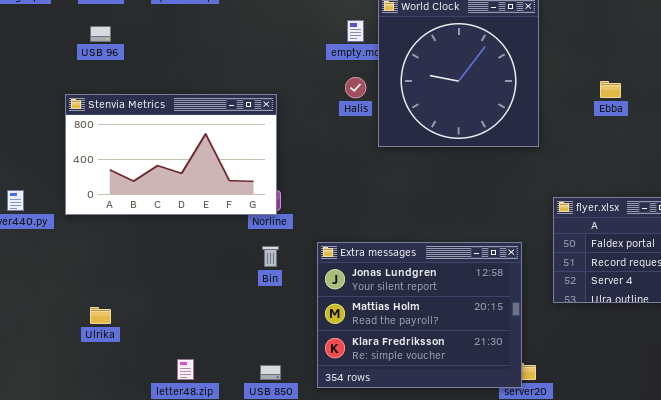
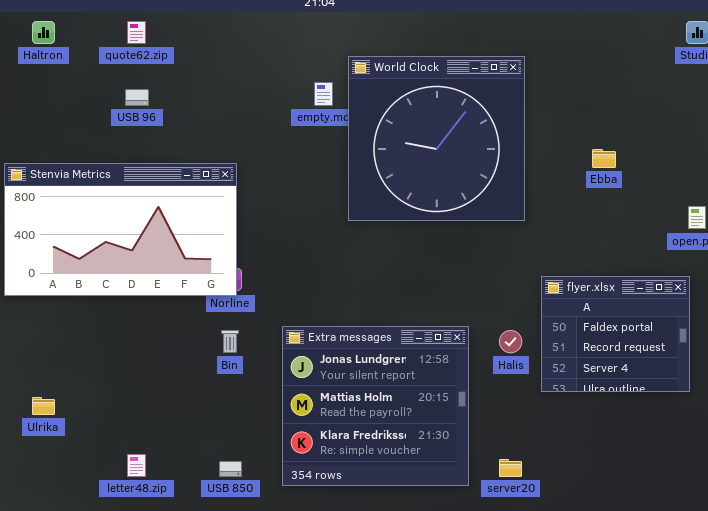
USB 96: [90,26,111,42] -> [125,89,149,106], moved
Halis: [345,77,366,98] -> [499,330,522,353], moved
Extra messages: [317,242,522,388] -> [282,326,469,486], resized

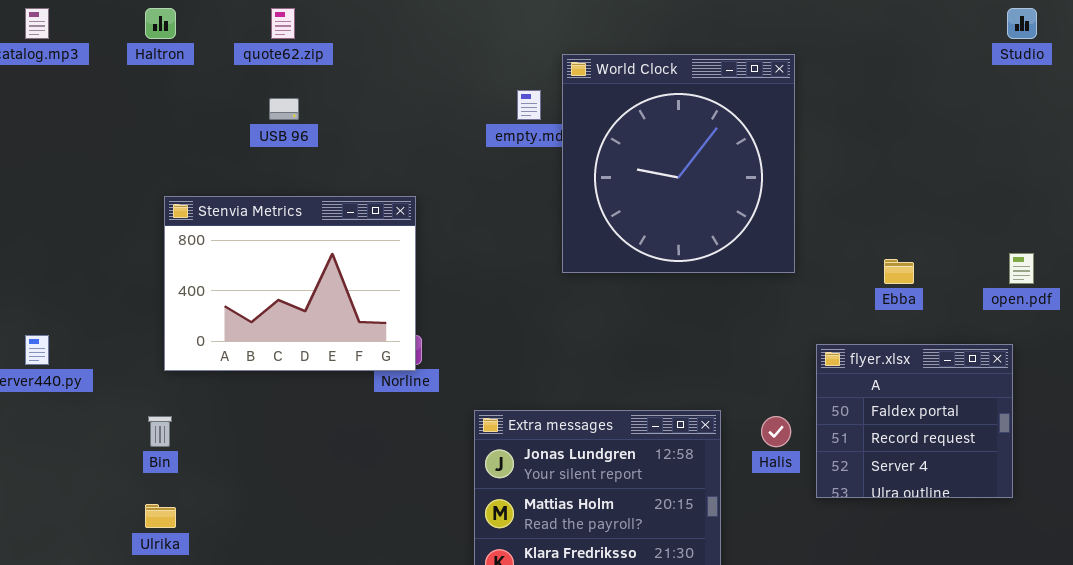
Ebba: [592,149,616,168] -> [884,259,914,284], moved
Stenvia Metrics: [4,163,237,296] -> [164,196,416,371], resized
Bin: [221,330,239,353] -> [148,416,172,447], moved

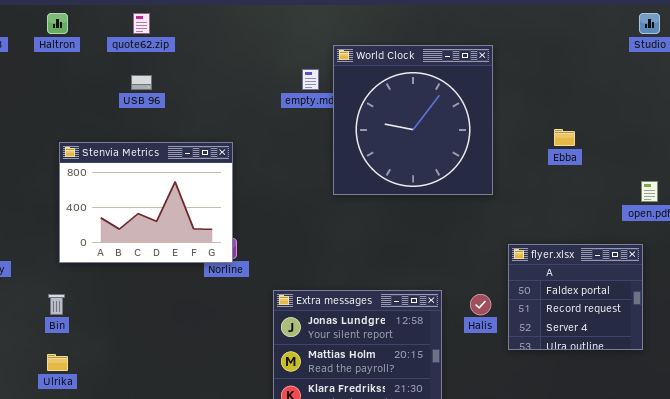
Ebba: [884,259,914,284] -> [554,129,575,146], moved

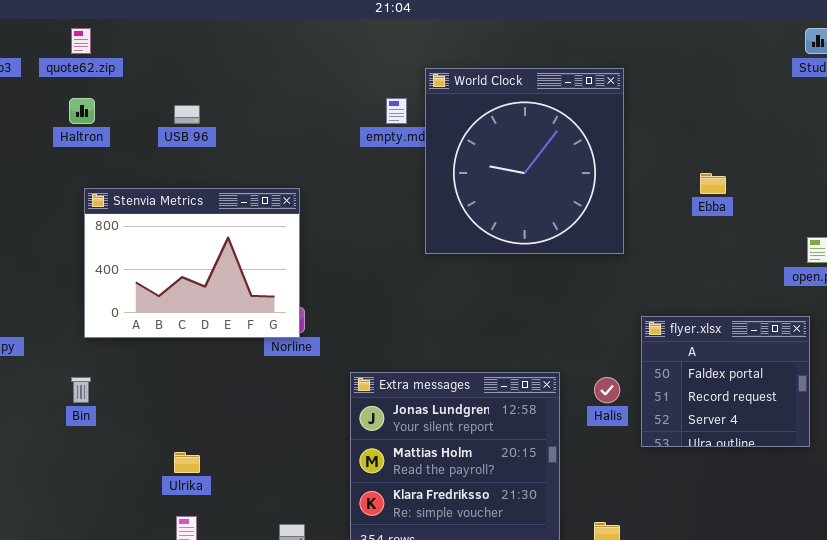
Haltron: [47,13,68,34] -> [69,98,95,124], moved
quote62.zip: [133,13,150,34] -> [71,28,91,54], moved
Ulrika: [47,354,68,371] -> [174,452,200,473], moved

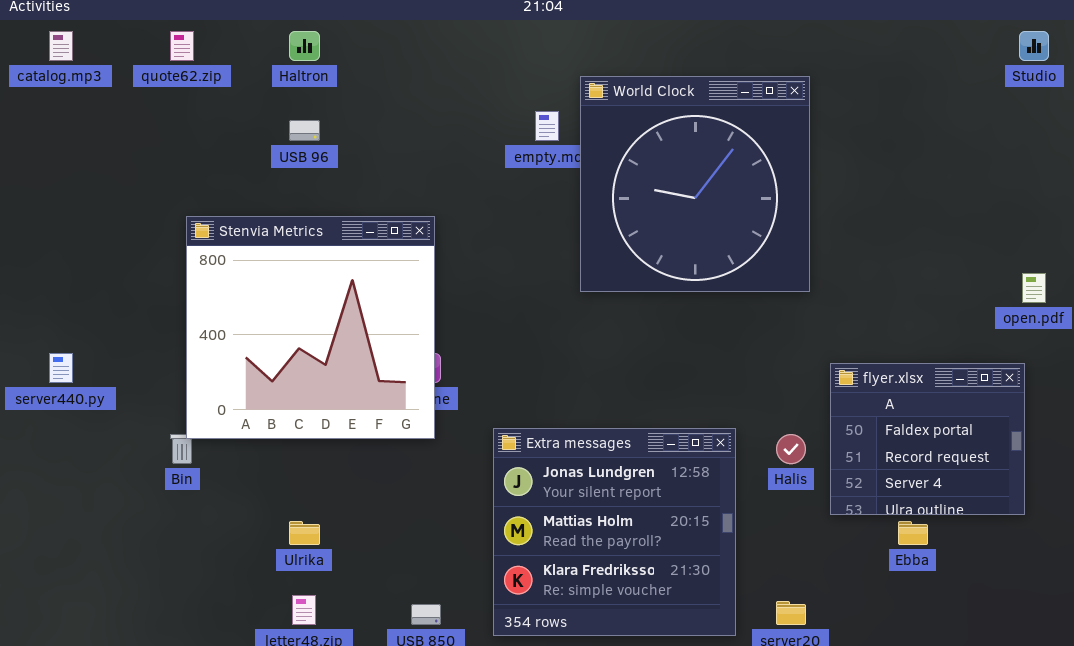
Haltron: [69,98,95,124] -> [289,31,320,61], moved
Ebba: [700,173,726,194] -> [898,521,928,545], moved
Stenvia Metrics: [84,188,300,338] -> [186,216,435,439], resized

